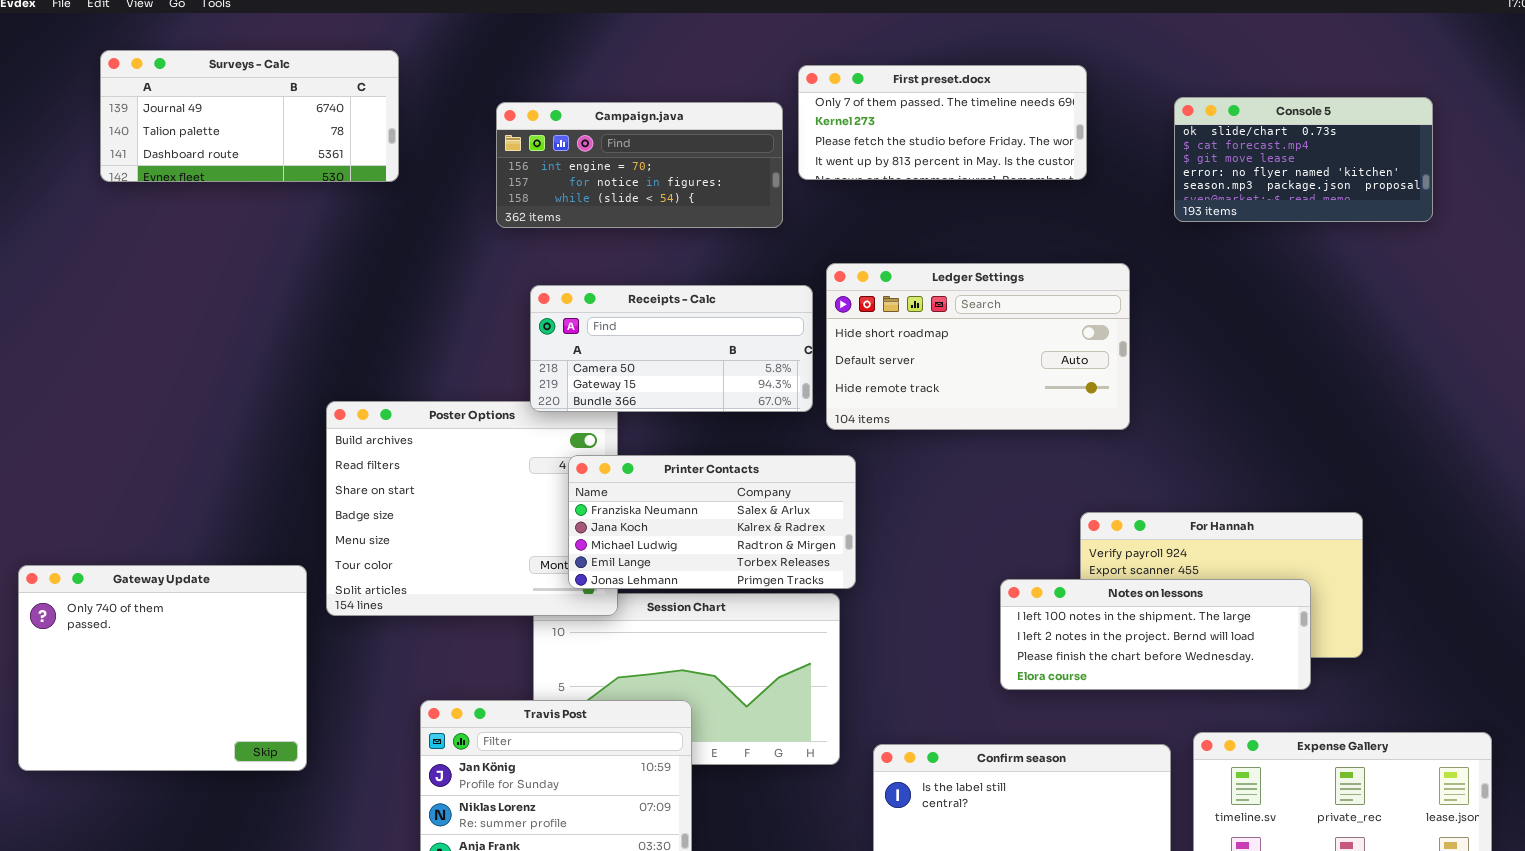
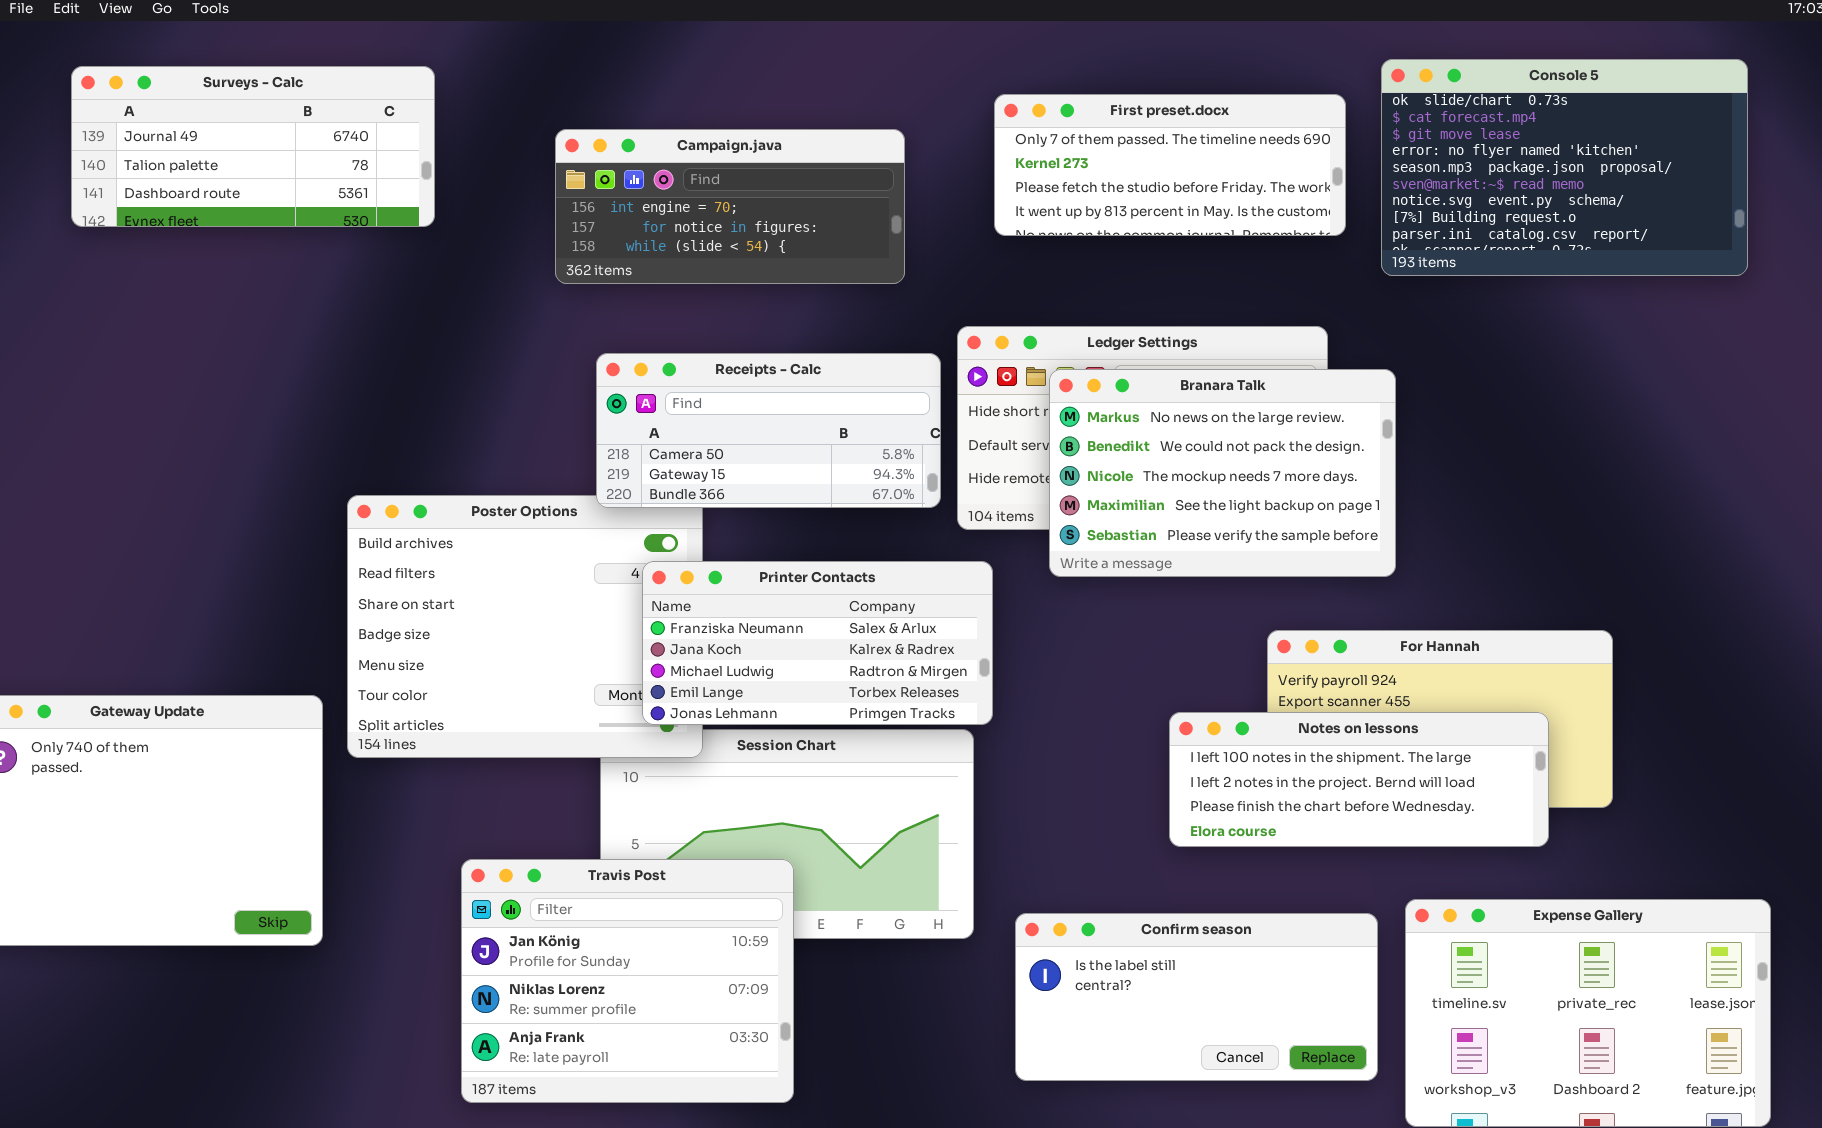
First preset.docx: [798,65,1087,180] -> [994,94,1346,236], moved
Console 5: [1174,97,1433,222] -> [1381,59,1748,276], resized
Branara Talk: none -> [1049,369,1396,577], opened

